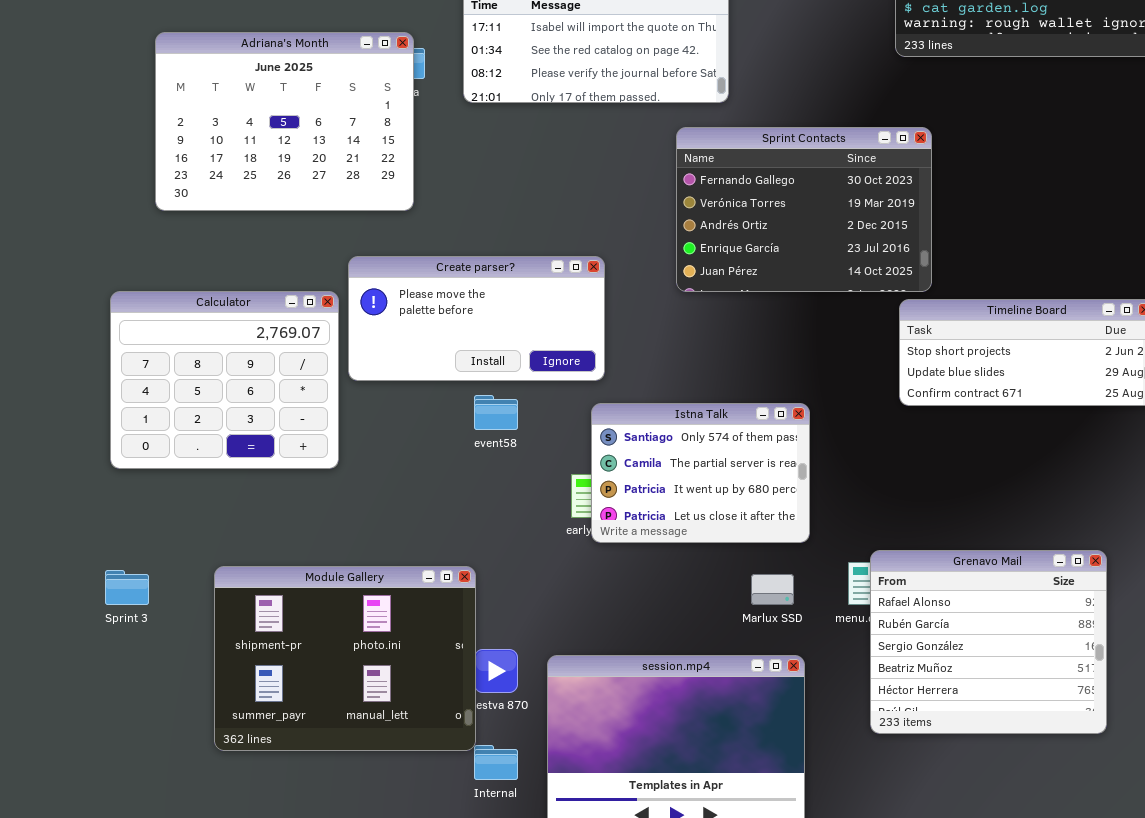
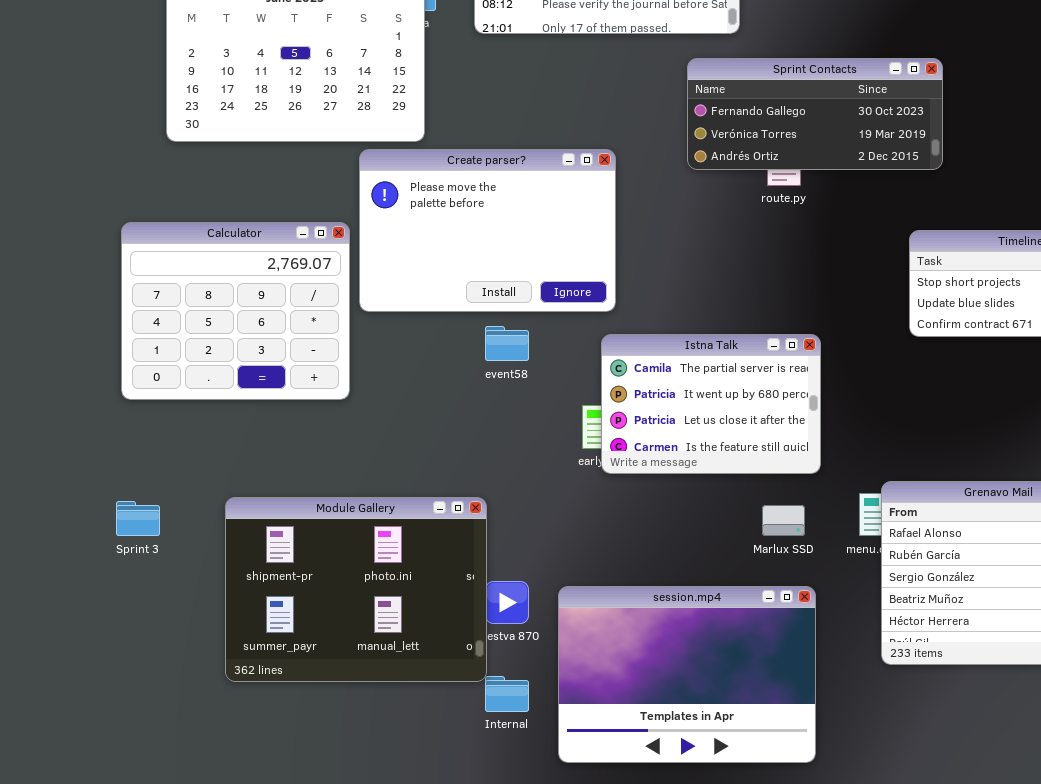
Sprint Contacts: [676,127,932,292] -> [687,58,943,170], resized
Create parser?: [348,256,605,381] -> [359,149,616,312], resized
Istna Talk: [591,403,810,543] -> [601,334,821,474], scrolled down 1 row

